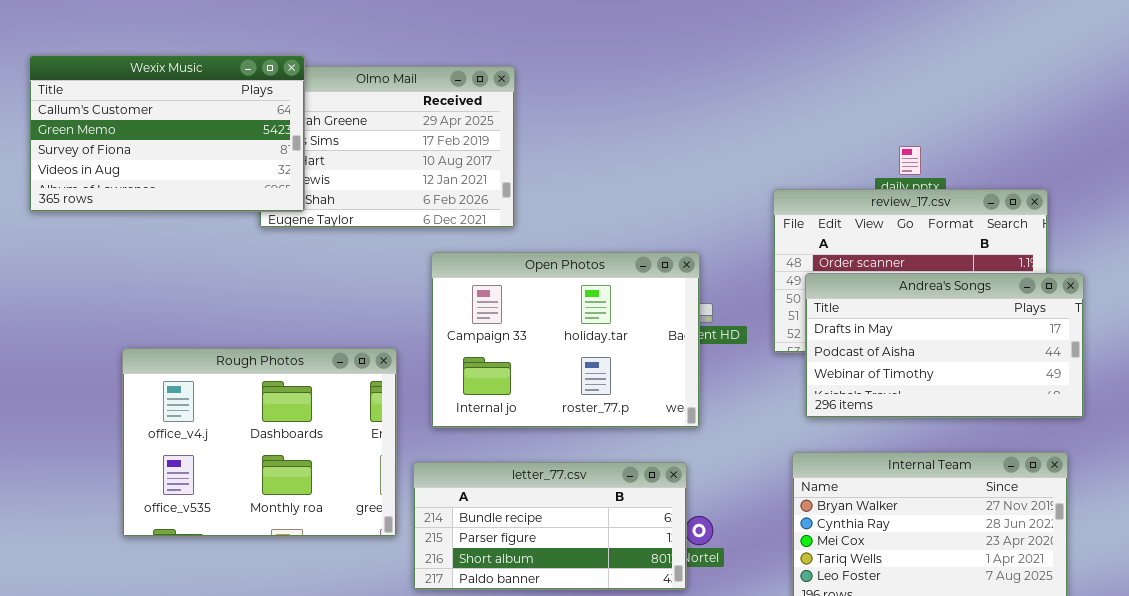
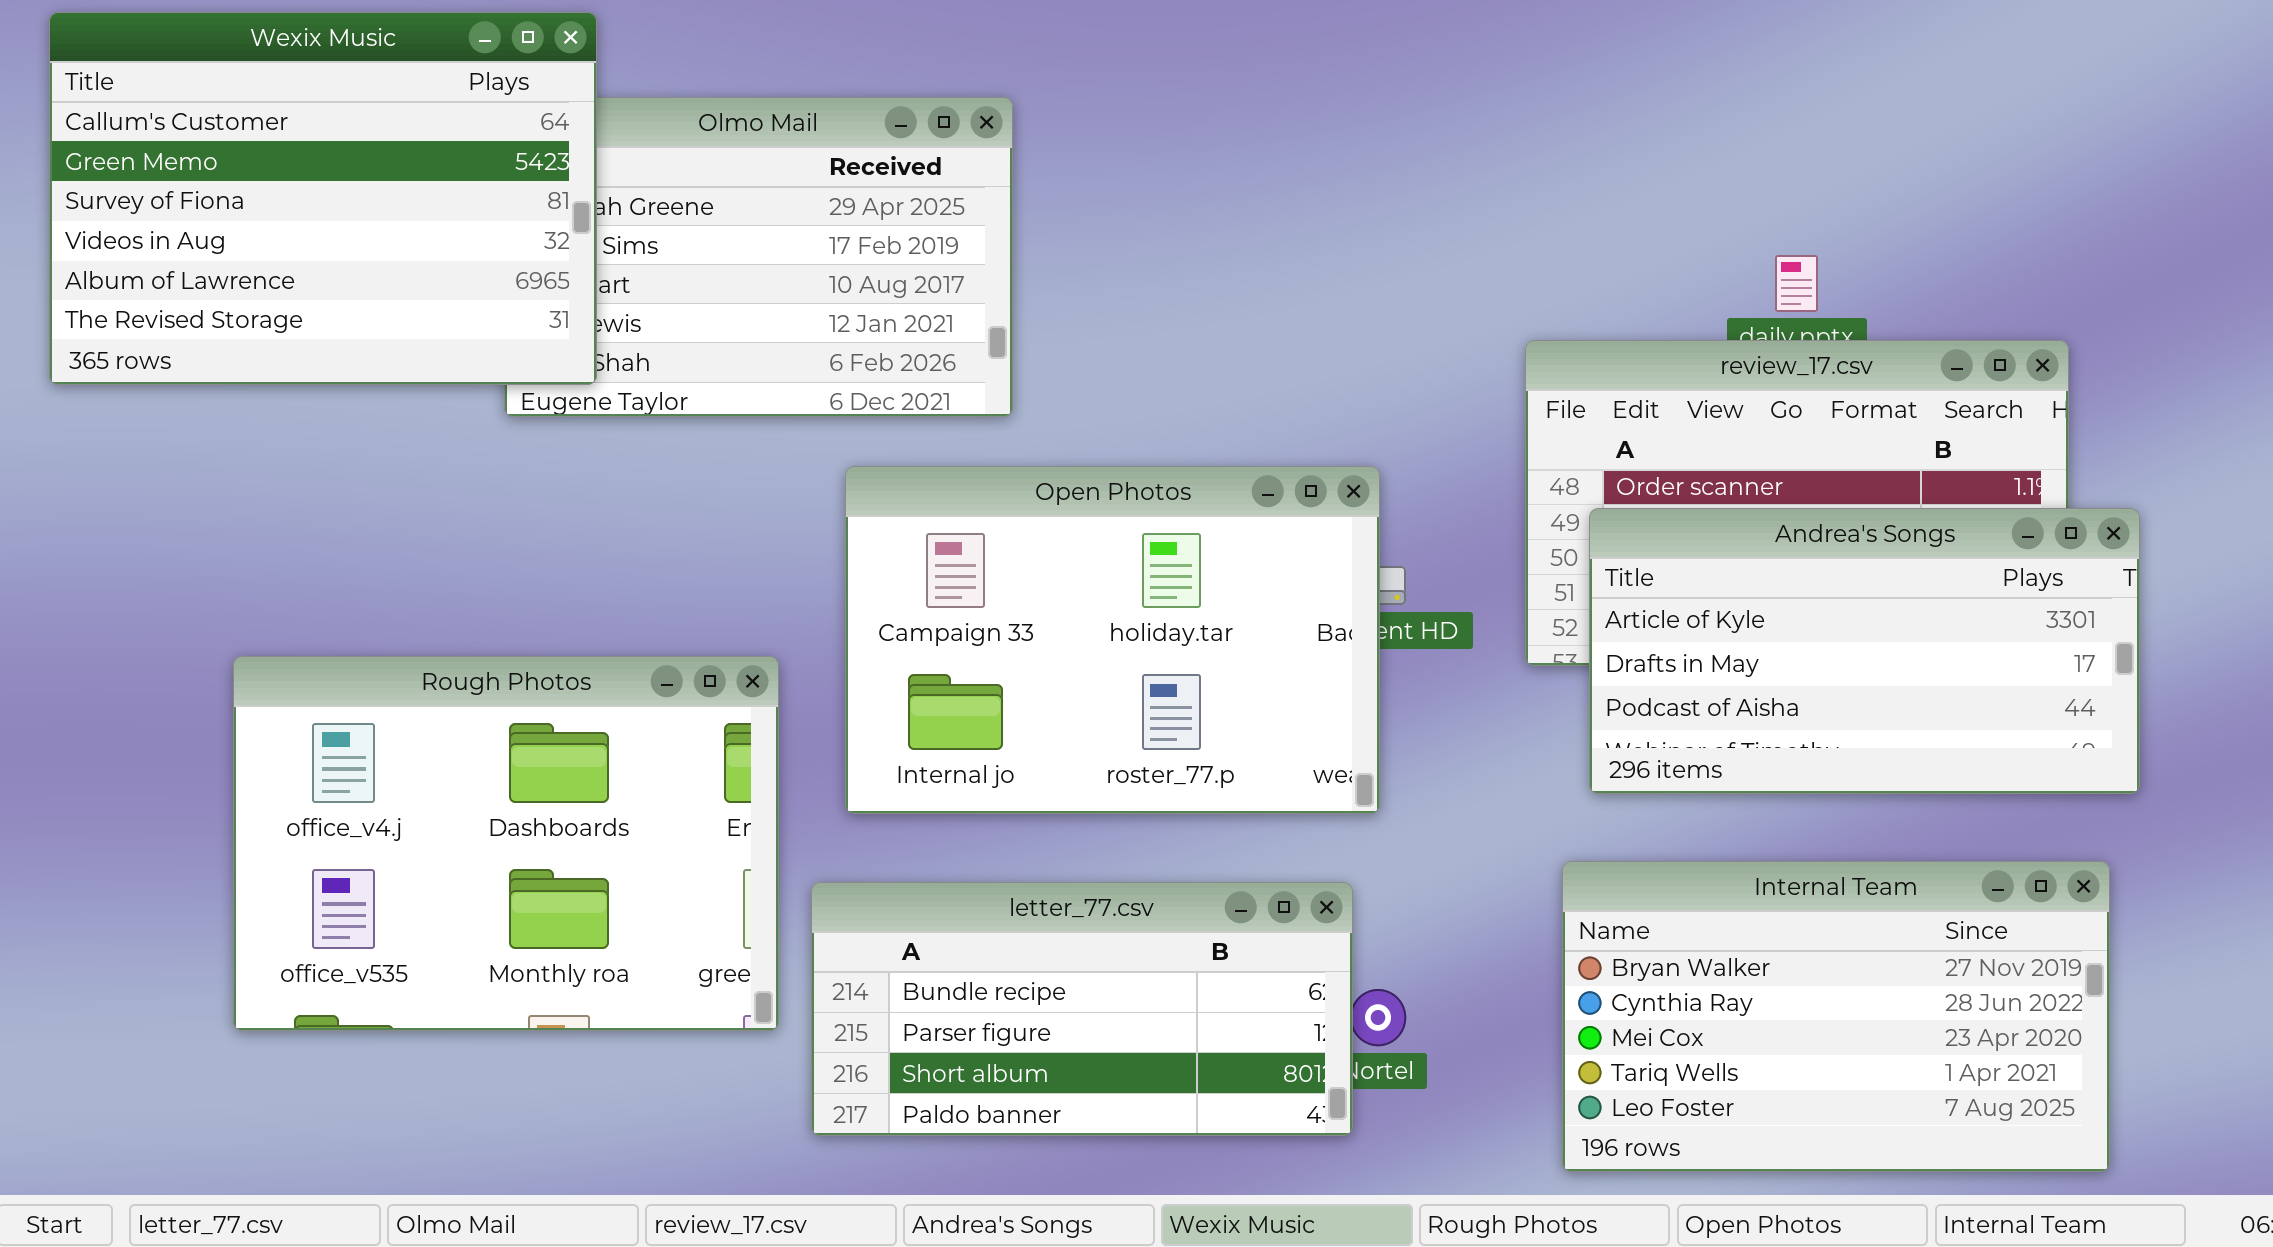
Wexix Music: [29,55,305,212] -> [49,12,597,385], resized
Andrea's Songs: [805,273,1084,418] -> [1589,508,2140,794], scrolled up 1 row

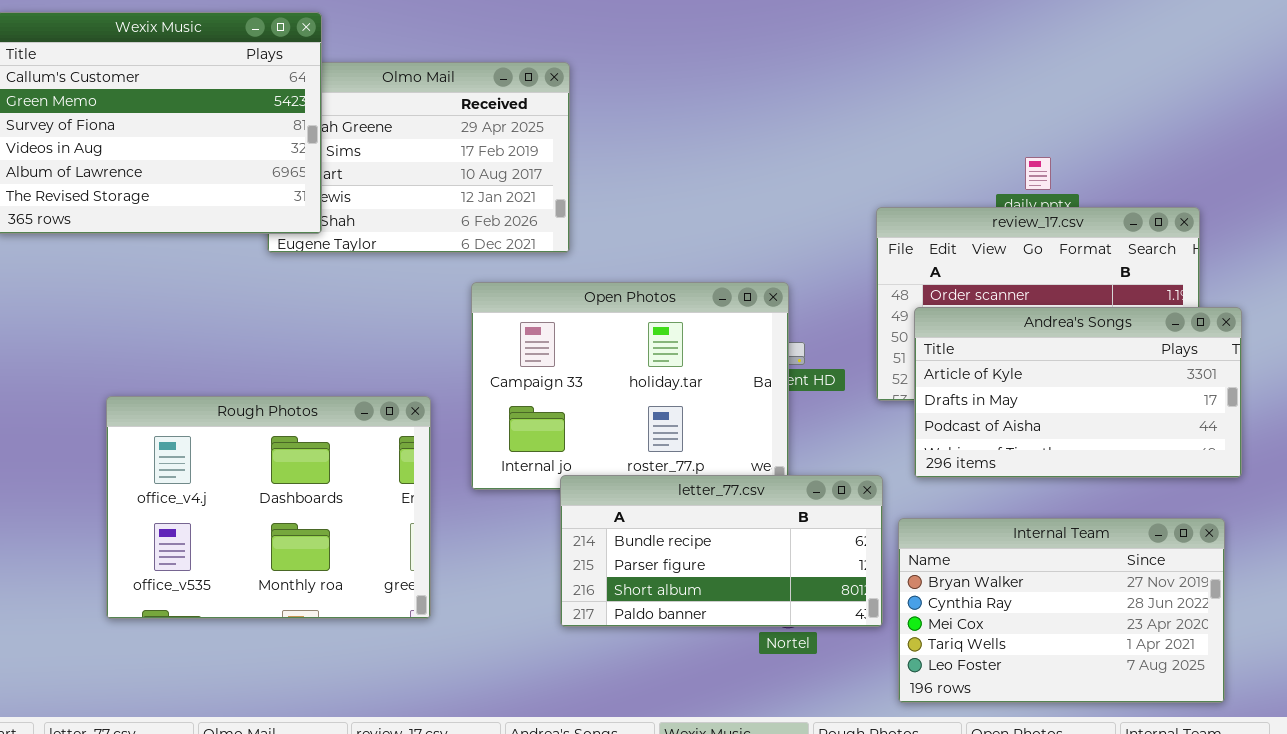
letter_77.csv: [811,882,1353,1136] -> [560,475,883,627], moved

